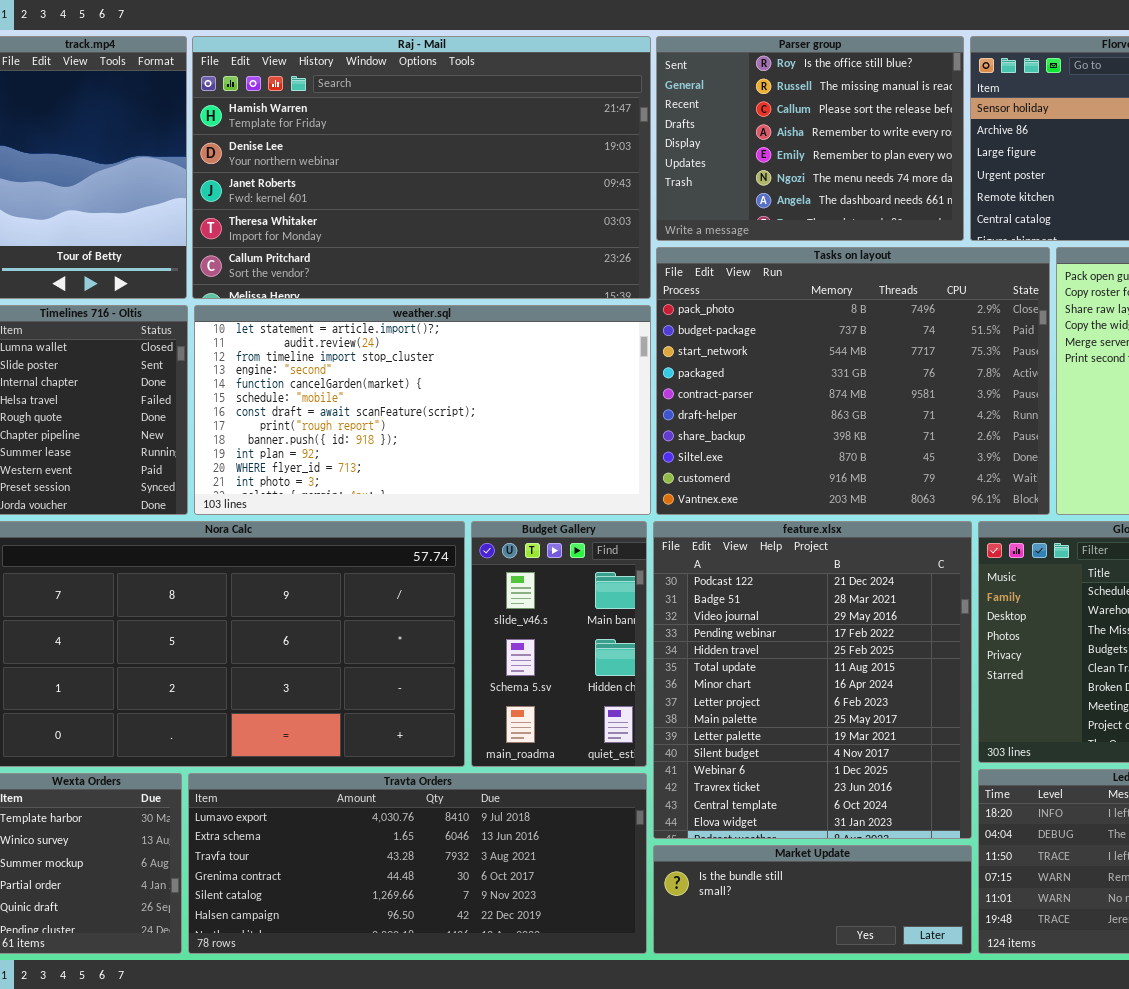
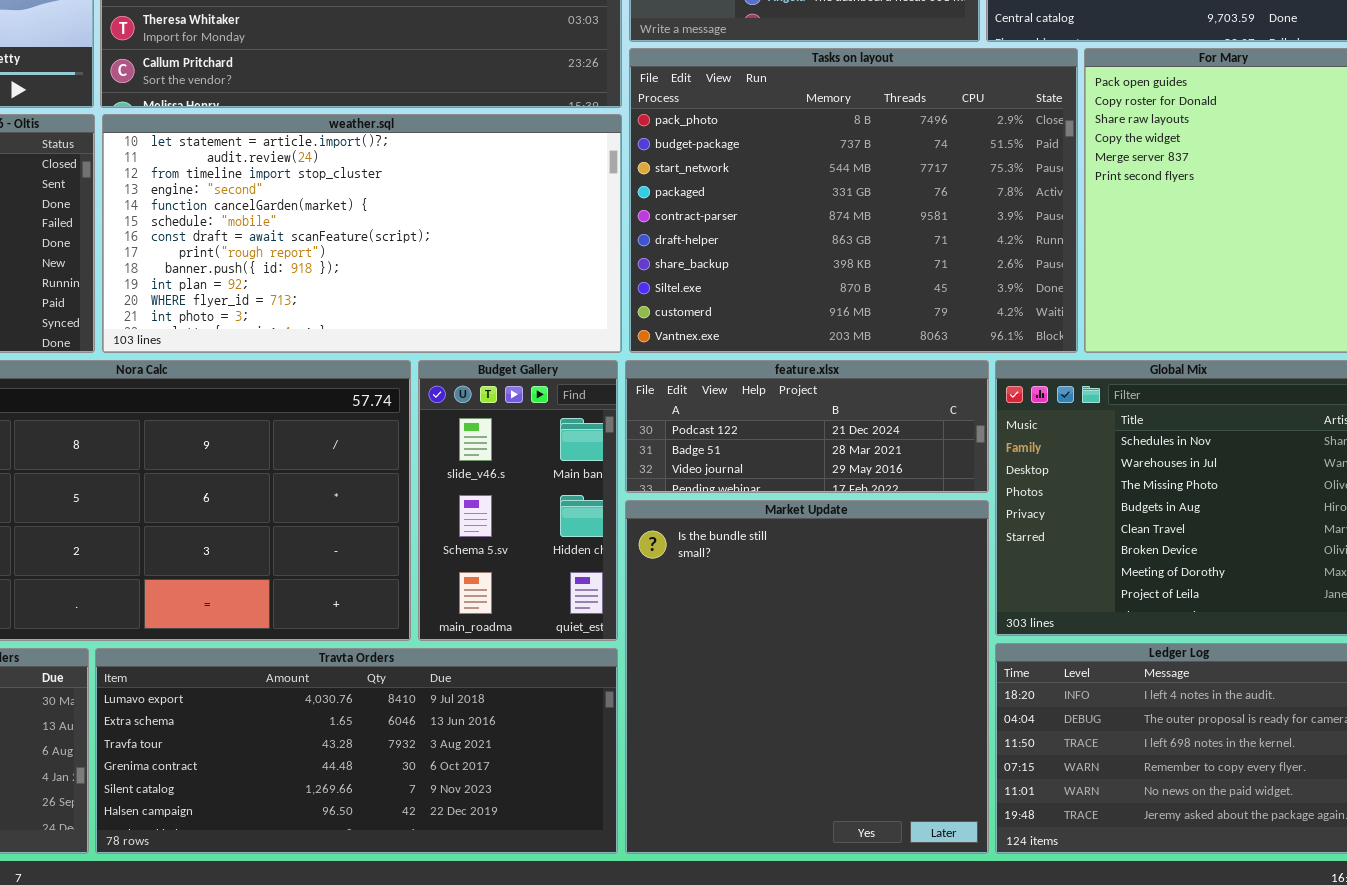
feature.xlsx: [653,521,972,839] -> [625,360,989,493], resized
Market Update: [653,845,972,954] -> [625,500,989,854], resized

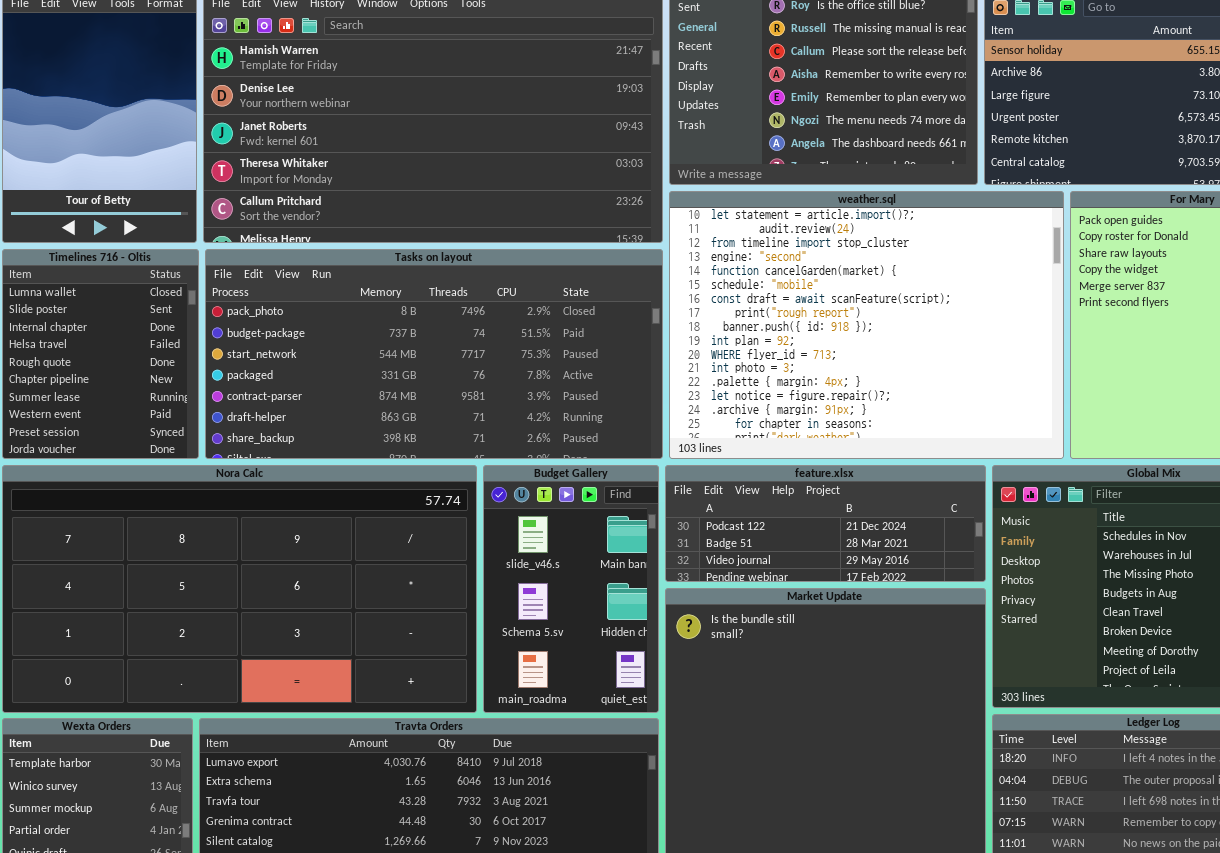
Tasks on layout: [629,48,1078,353] -> [205,249,663,459], moved, resized
weather.sql: [102,114,622,353] -> [669,191,1064,459], moved, resized

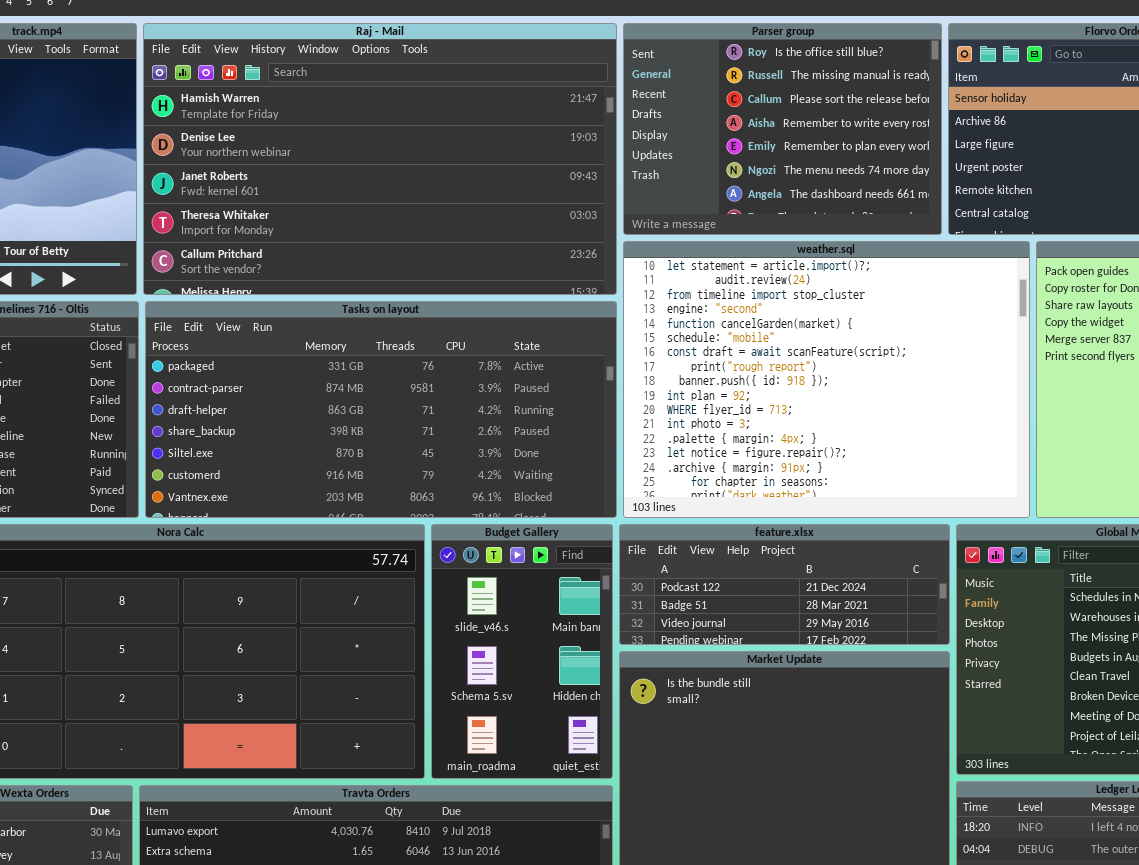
Tasks on layout: [205,249,663,459] -> [145,301,617,518], scrolled down 3 rows

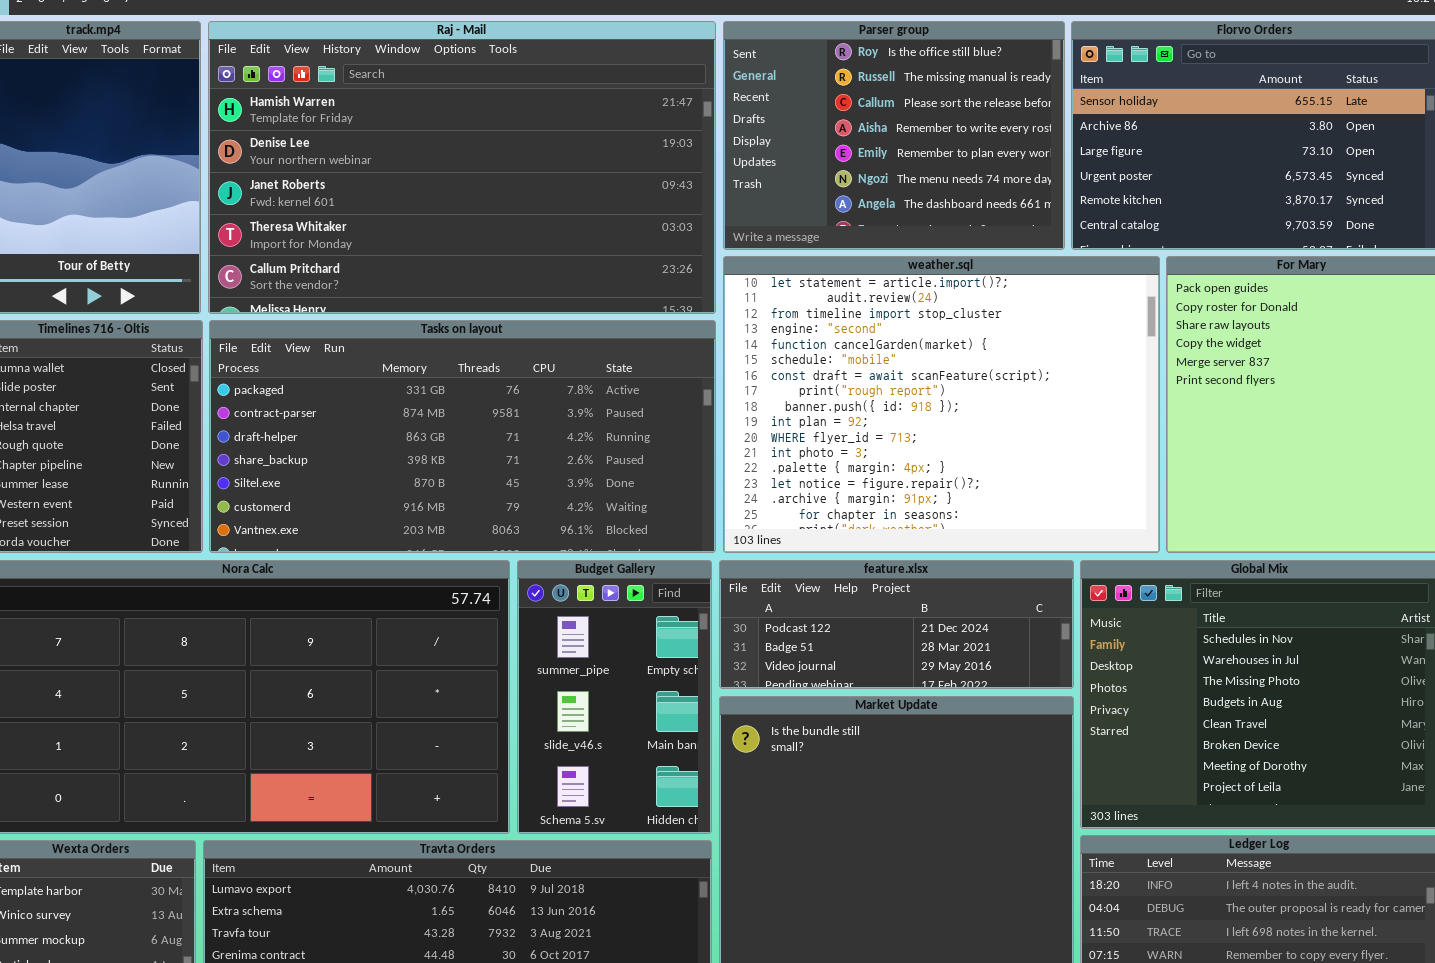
Budget Gallery: [431,524,613,779] -> [517,560,712,834], scrolled up 1 row

